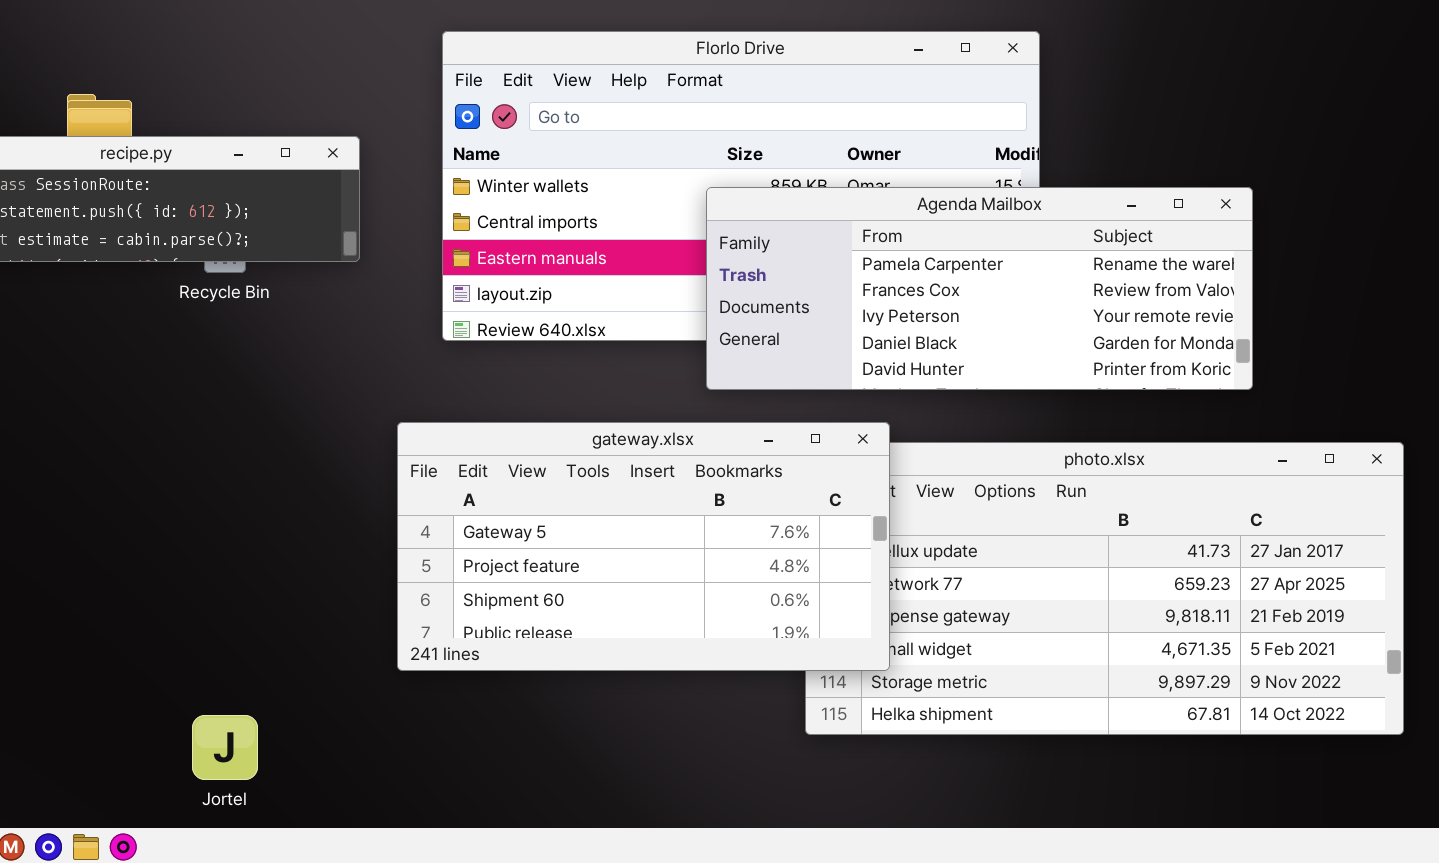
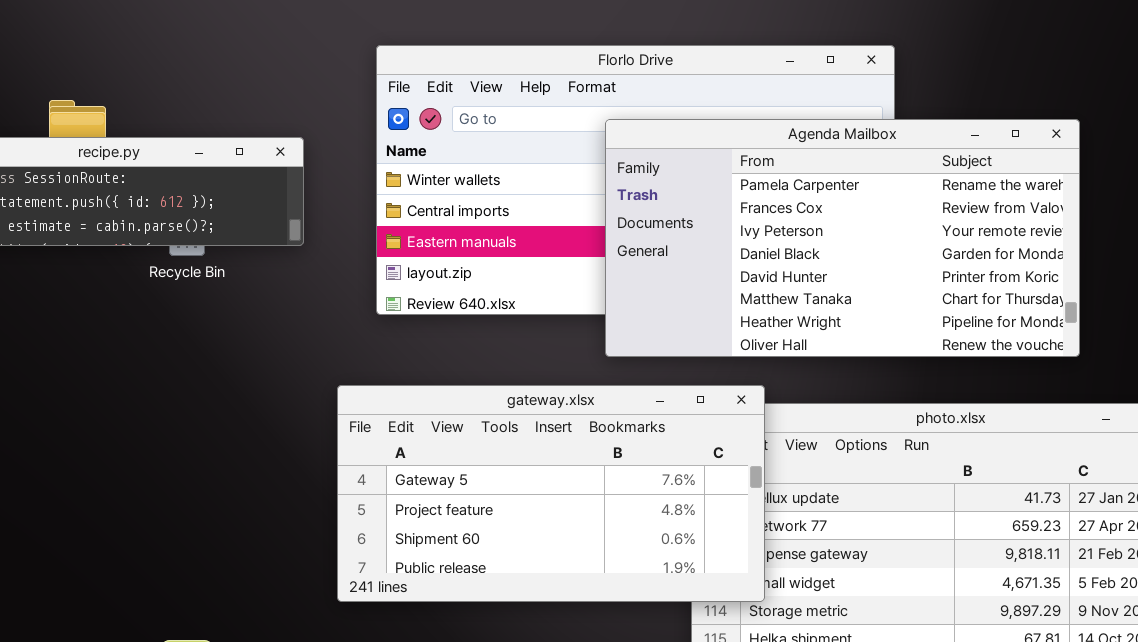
Agenda Mailbox: [706,187,1253,390] -> [605,119,1080,357], resized

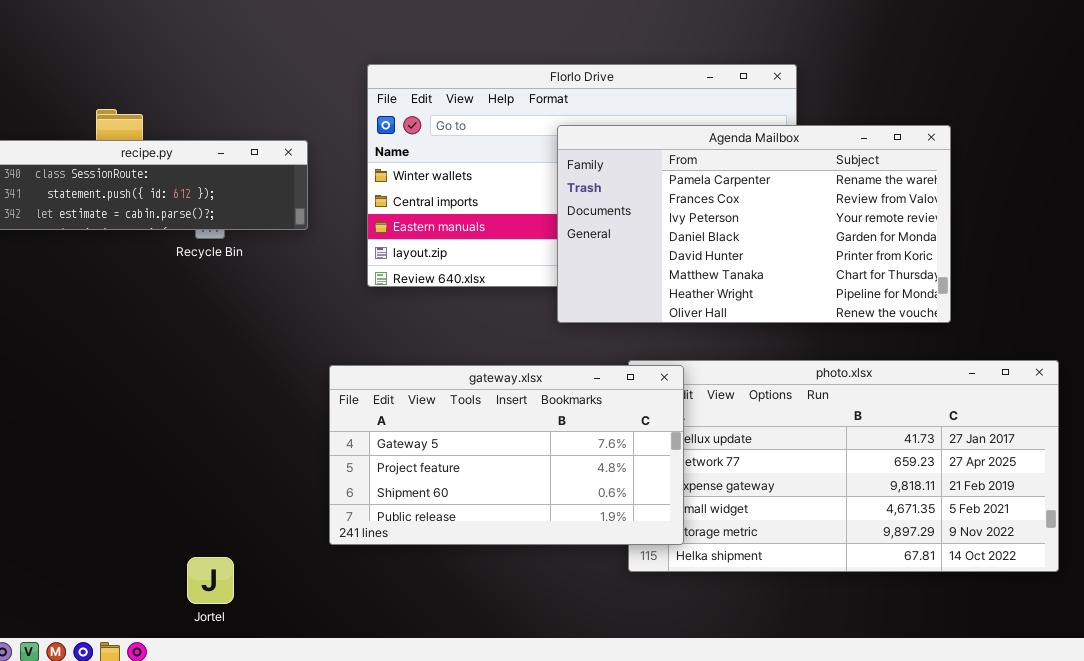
gateway.xlsx: [337,385,765,602] -> [329,365,684,545], moved

